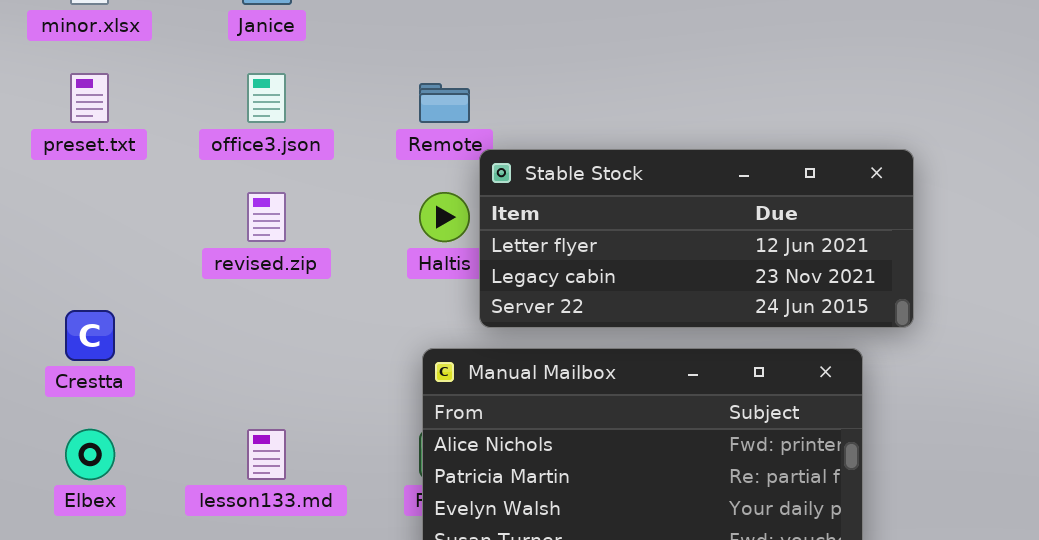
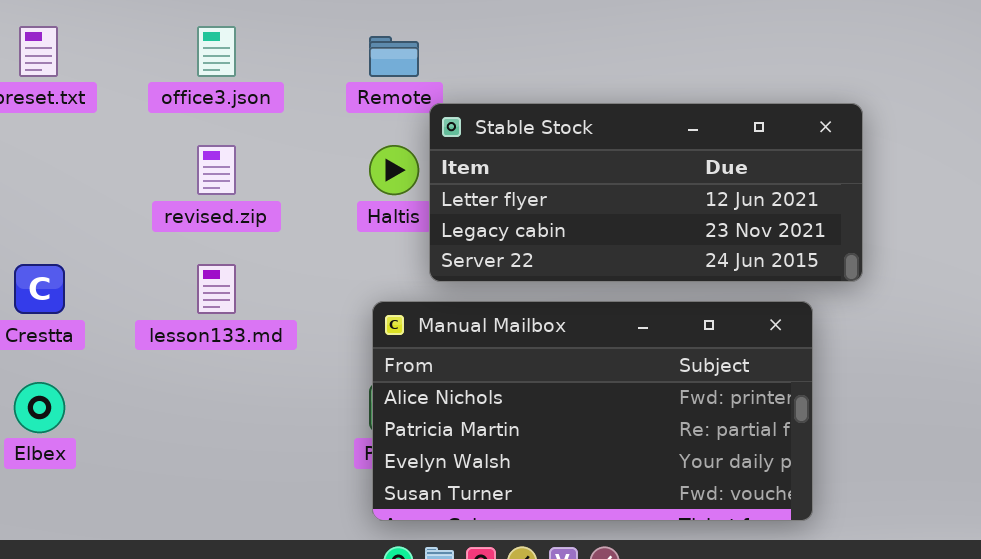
lesson133.md: [247,429,286,480] -> [197,264,236,314], moved

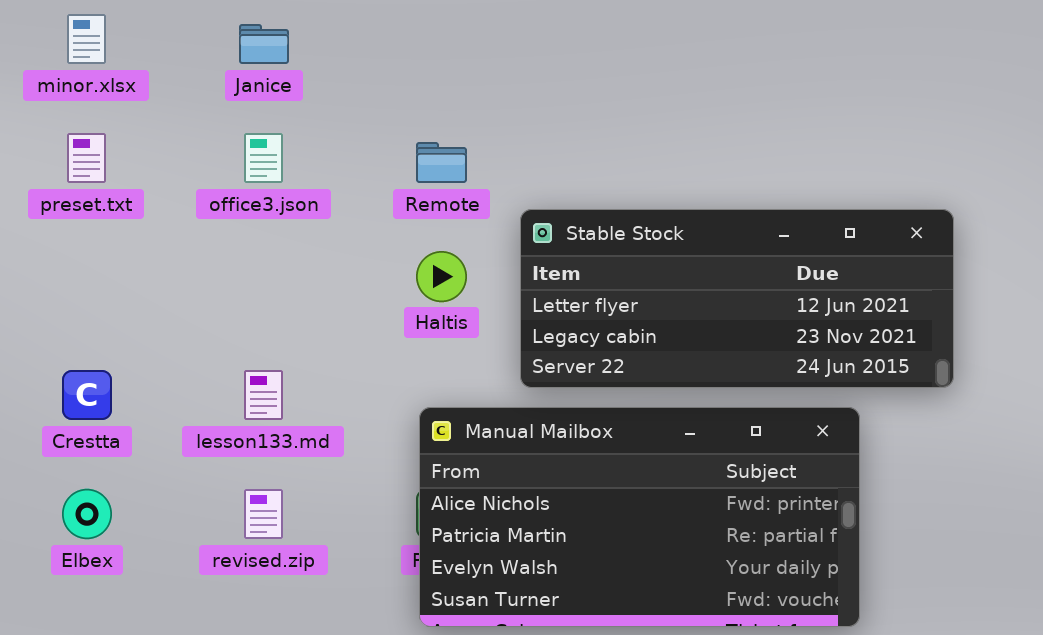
Stable Stock: [429,103,863,282] -> [520,209,954,388], moved
revised.zip: [197,145,236,195] -> [244,489,283,539], moved

